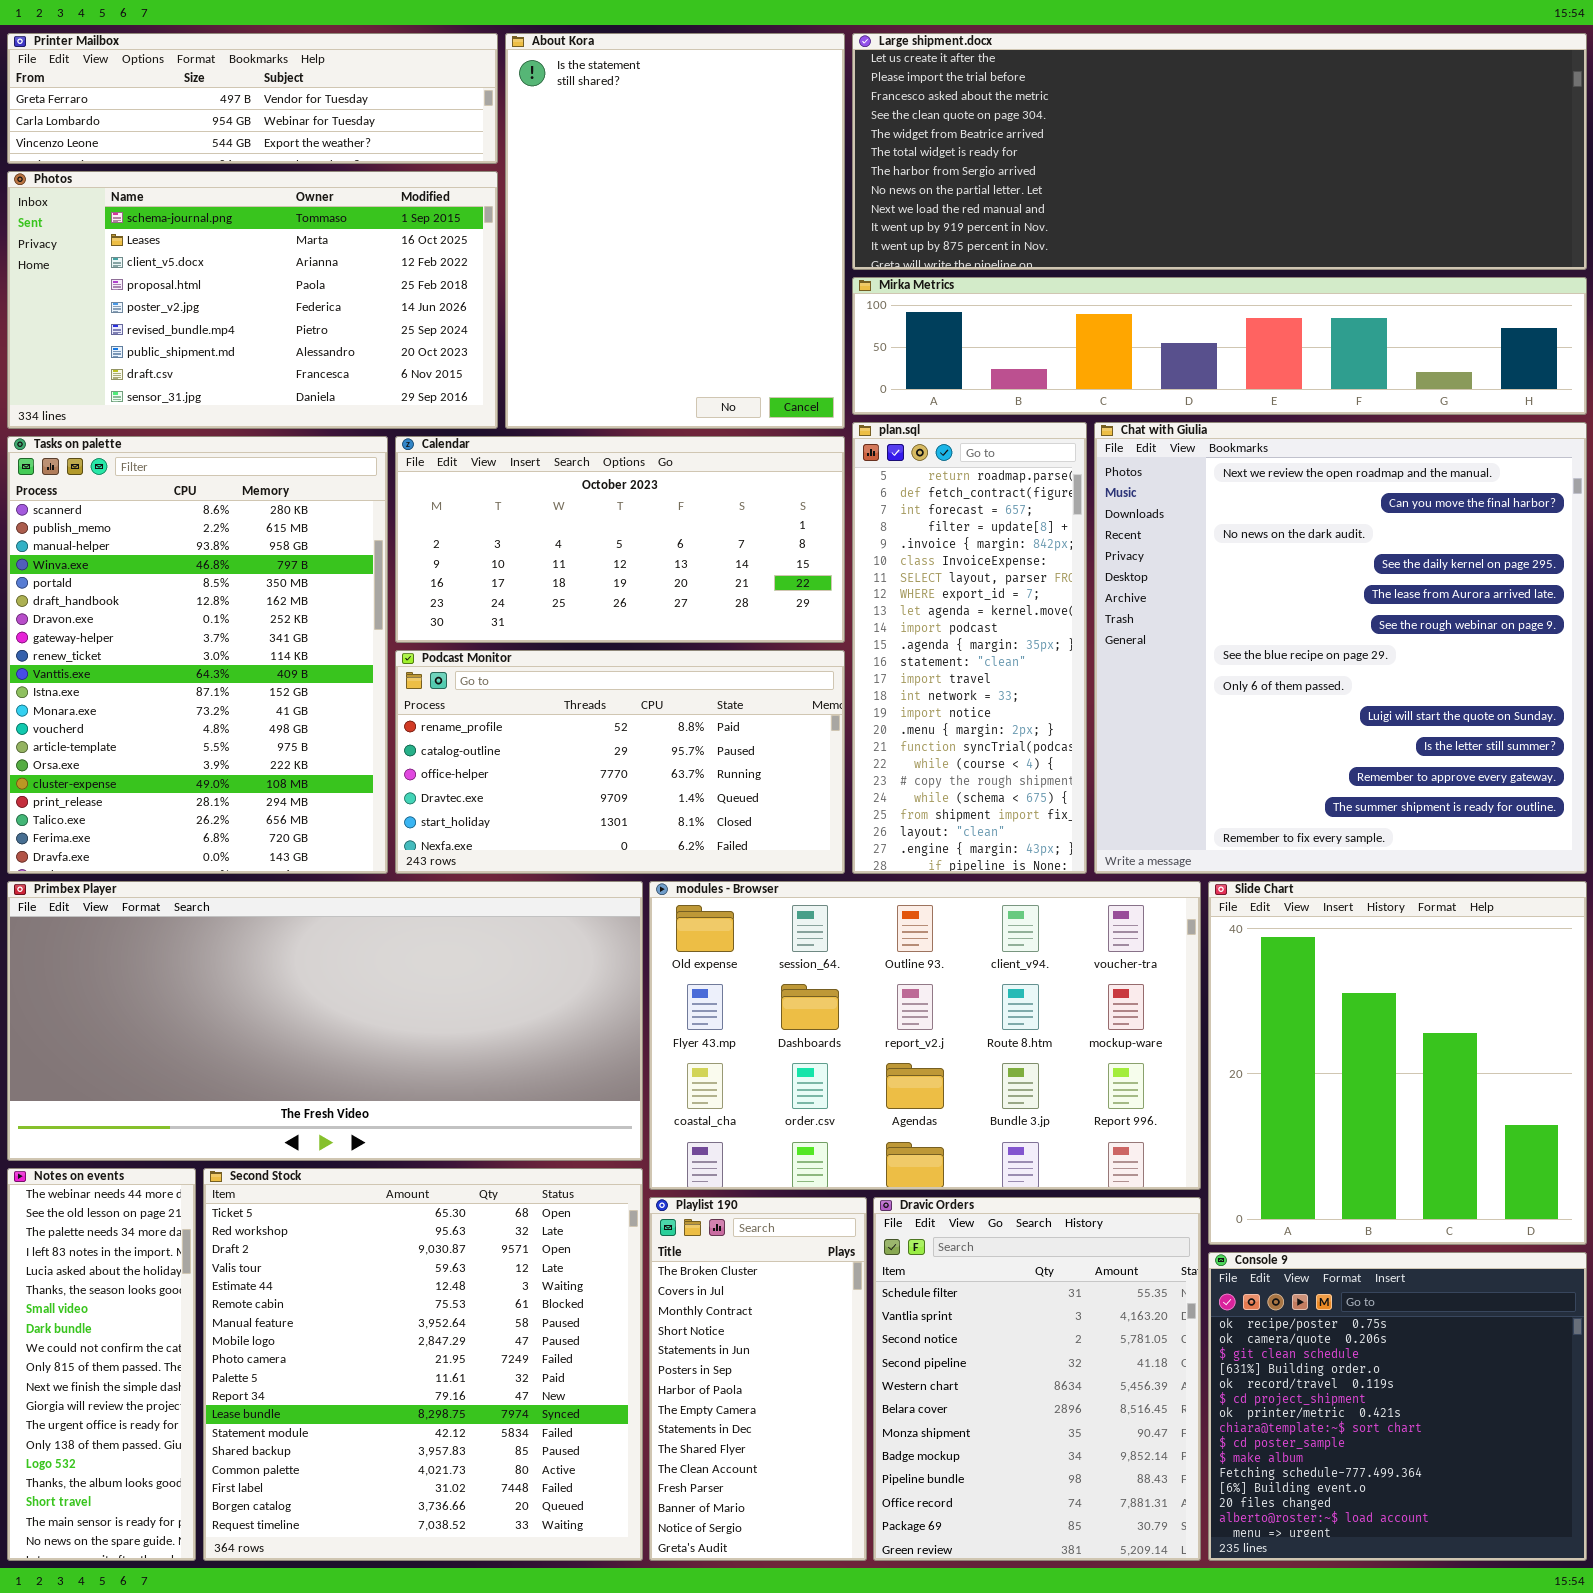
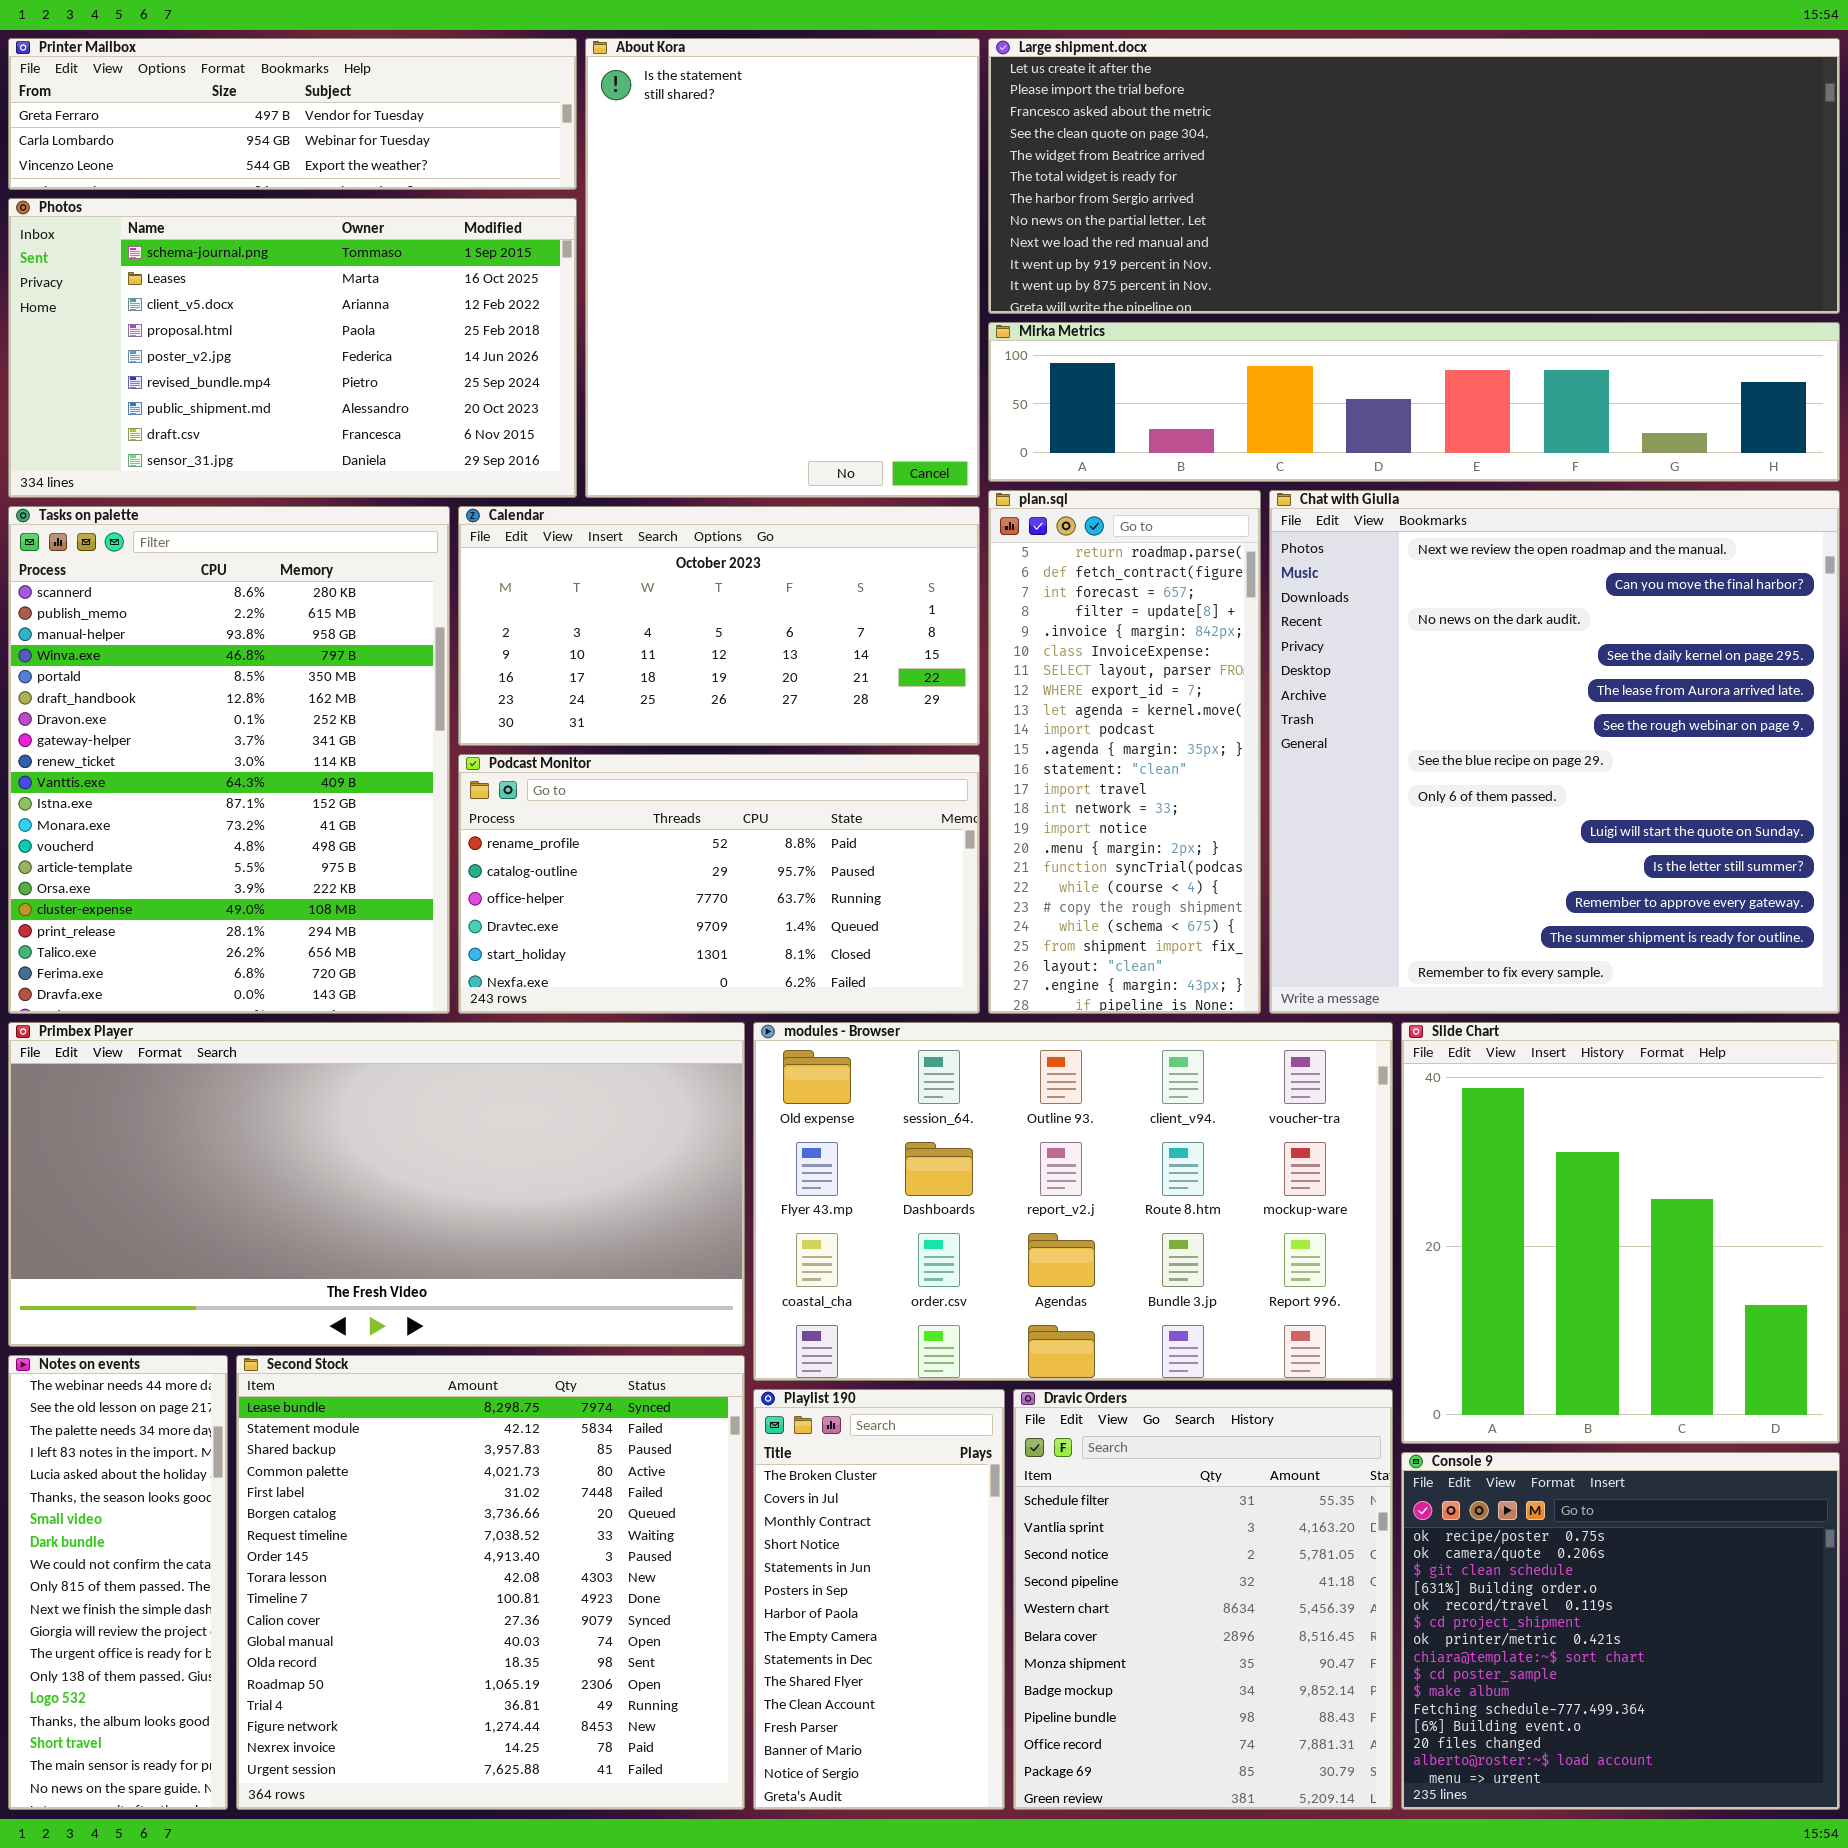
Second Stock: [203,1168,643,1561] -> [236,1355,745,1810], scrolled down 11 rows

